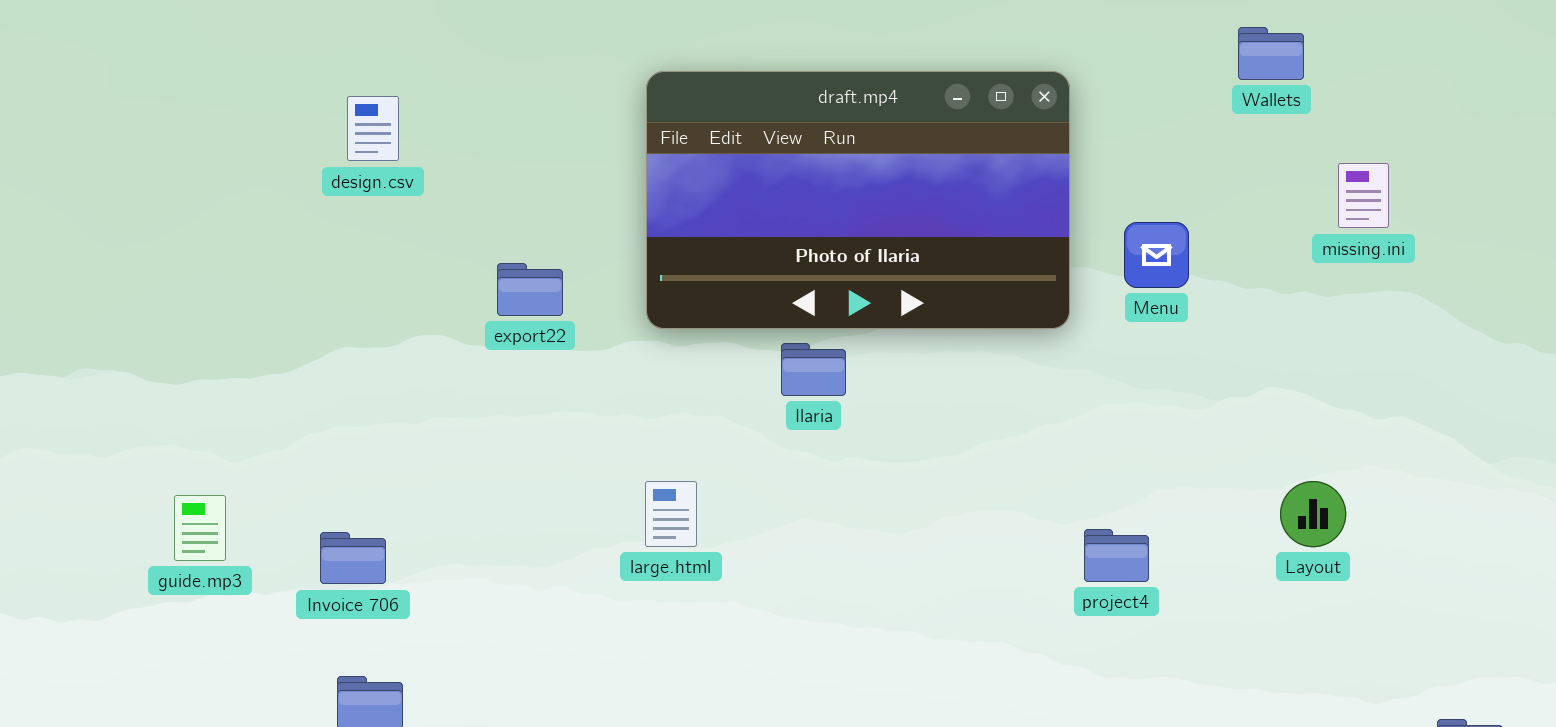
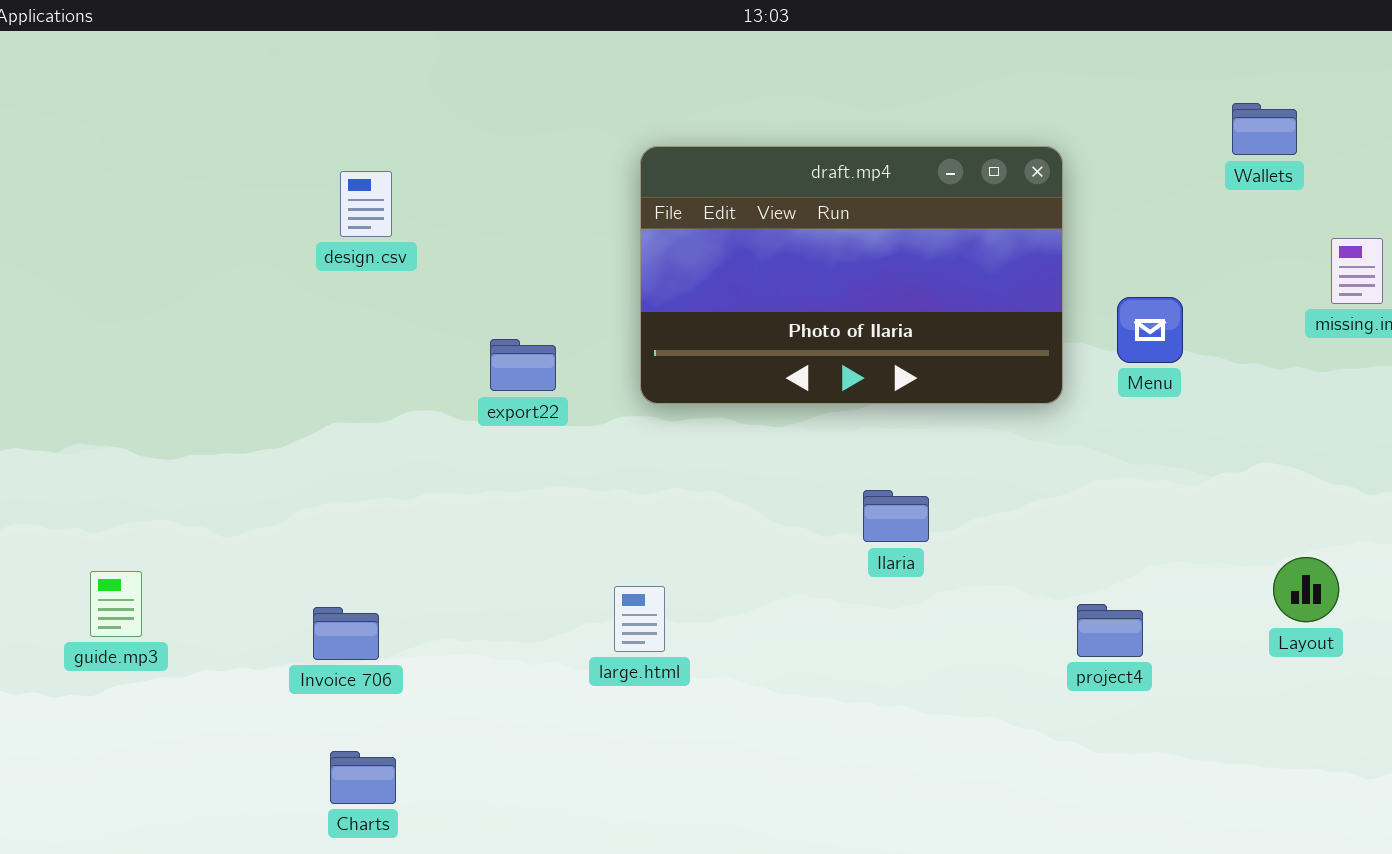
Ilaria: [781,343,846,396] -> [863,490,929,542], moved
large.html: [645,481,697,547] -> [614,586,665,652], moved
guide.mp3: [174,495,226,561] -> [90,571,142,637], moved

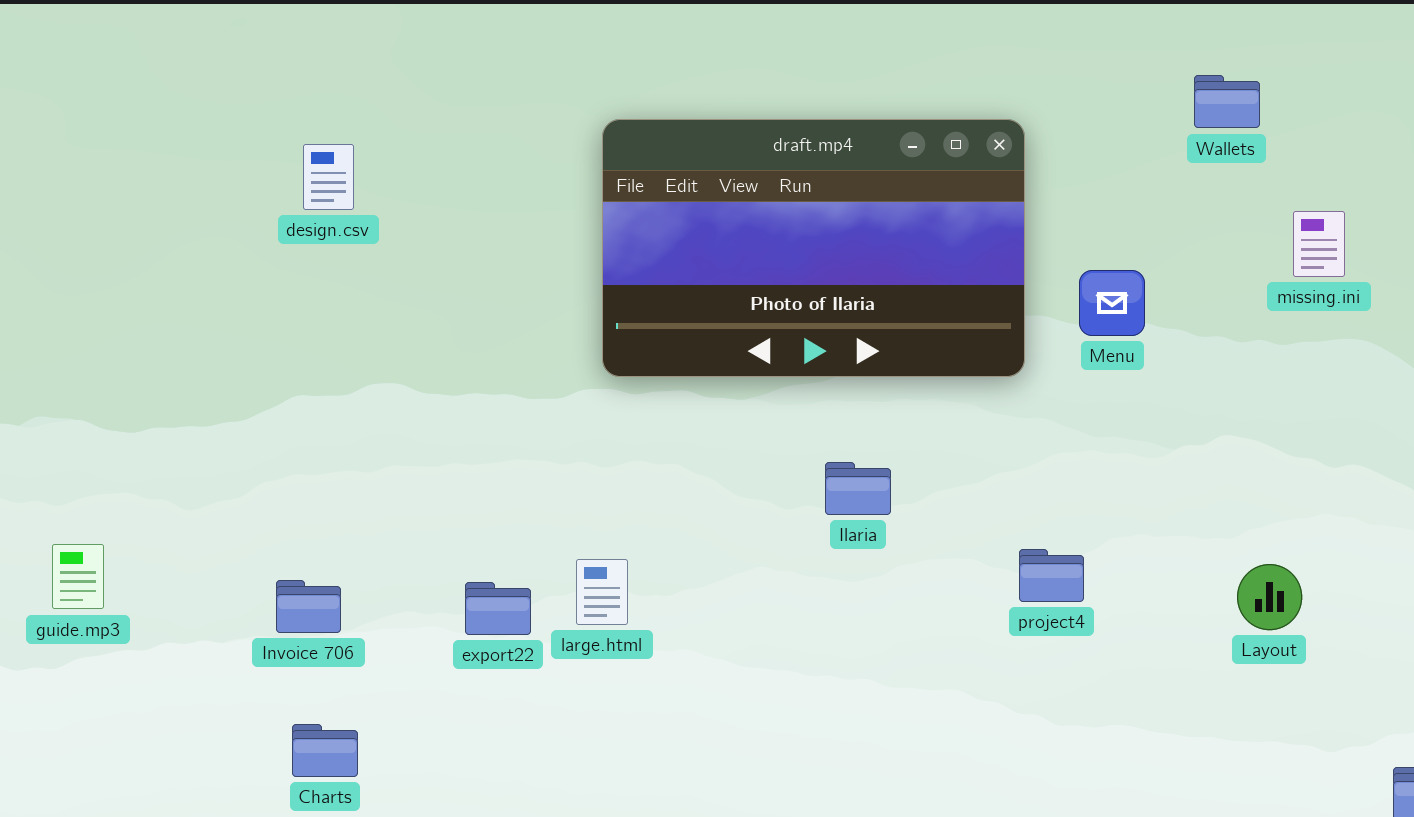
export22: [490,339,556,391] -> [465,582,531,635], moved
Layout: [1273,557,1339,622] -> [1237,564,1302,630], moved
project4: [1077,604,1143,657] -> [1019,549,1084,602], moved

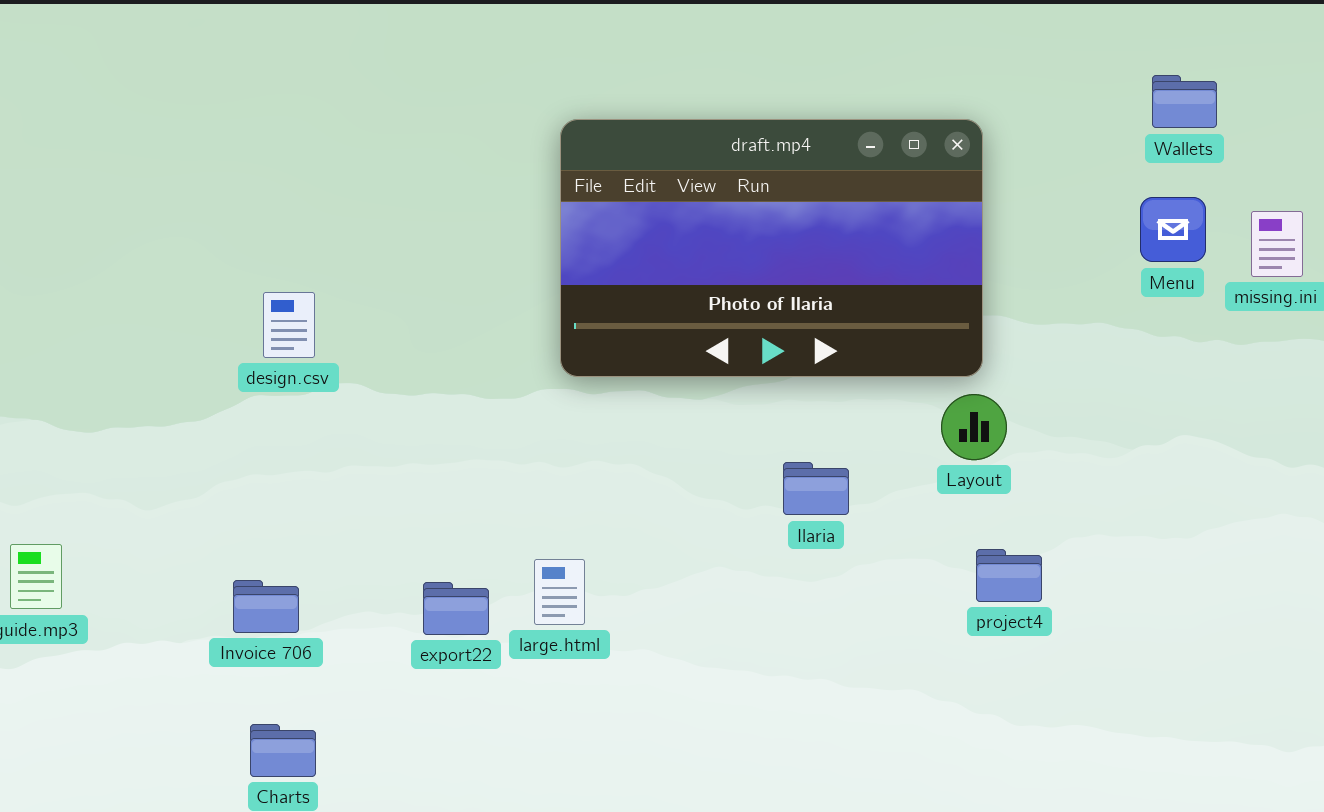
design.csv: [303,144,354,210] -> [263,292,315,358], moved
Menu: [1079,270,1145,336] -> [1140,197,1206,262], moved
Layout: [1237,564,1302,630] -> [941,394,1007,460], moved

